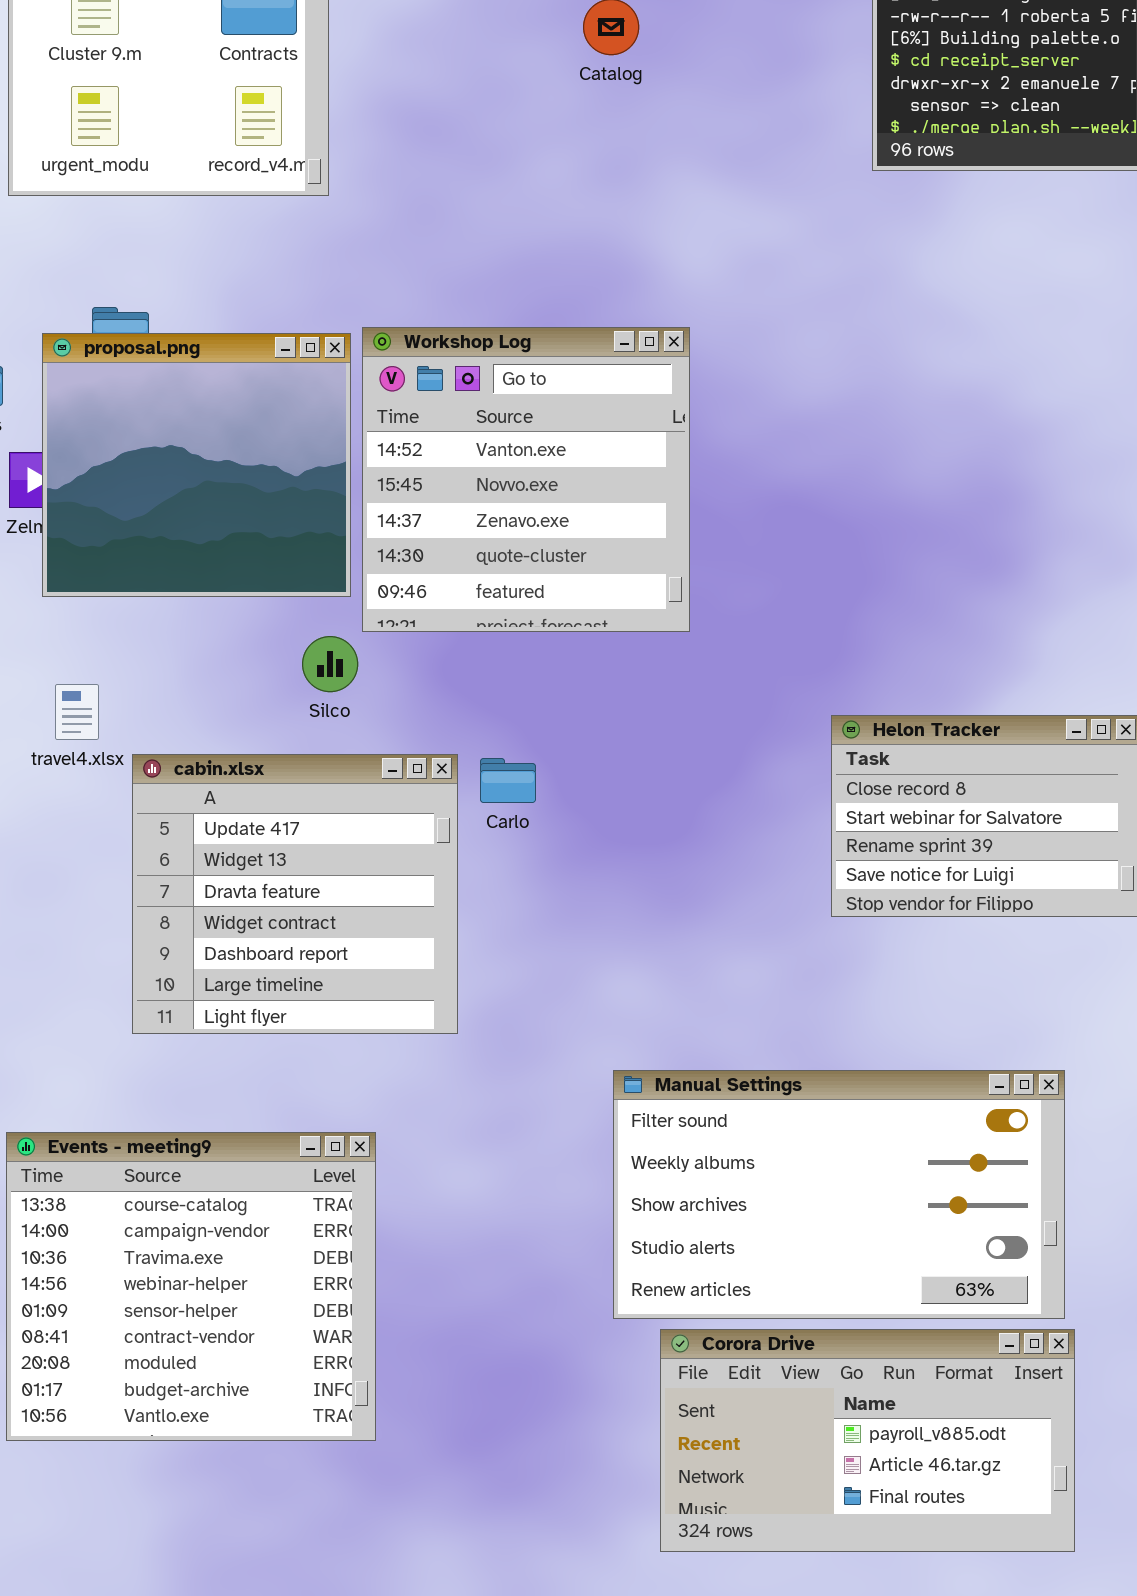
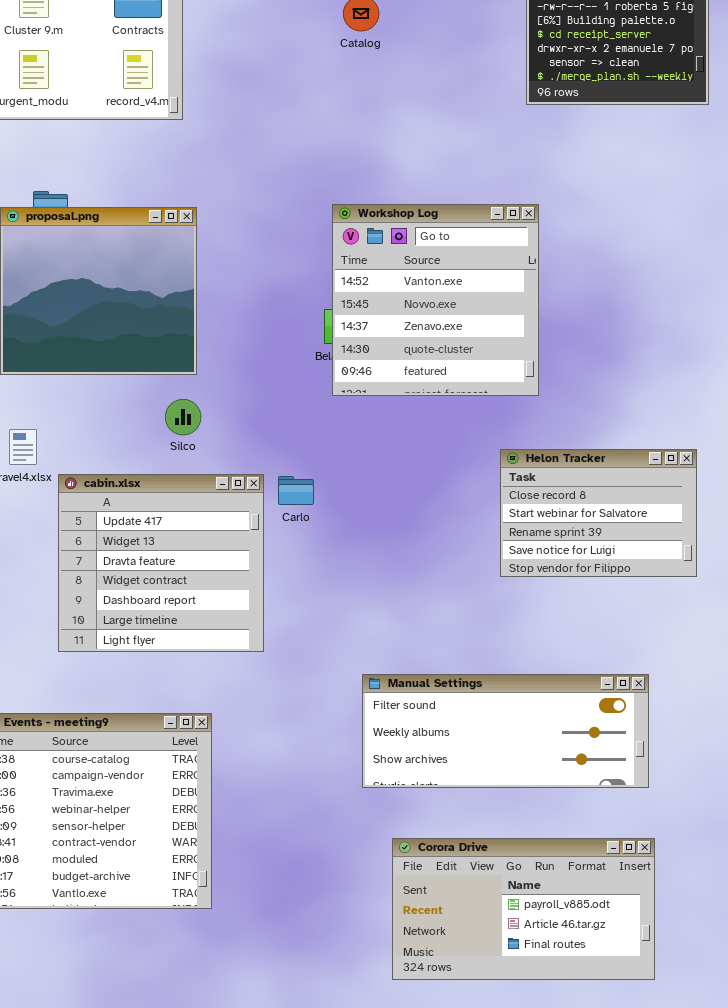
Workshop Log: [362,327,690,632] -> [332,204,539,396], moved
Manual Settings: [613,1070,1065,1319] -> [362,674,649,788], resized

